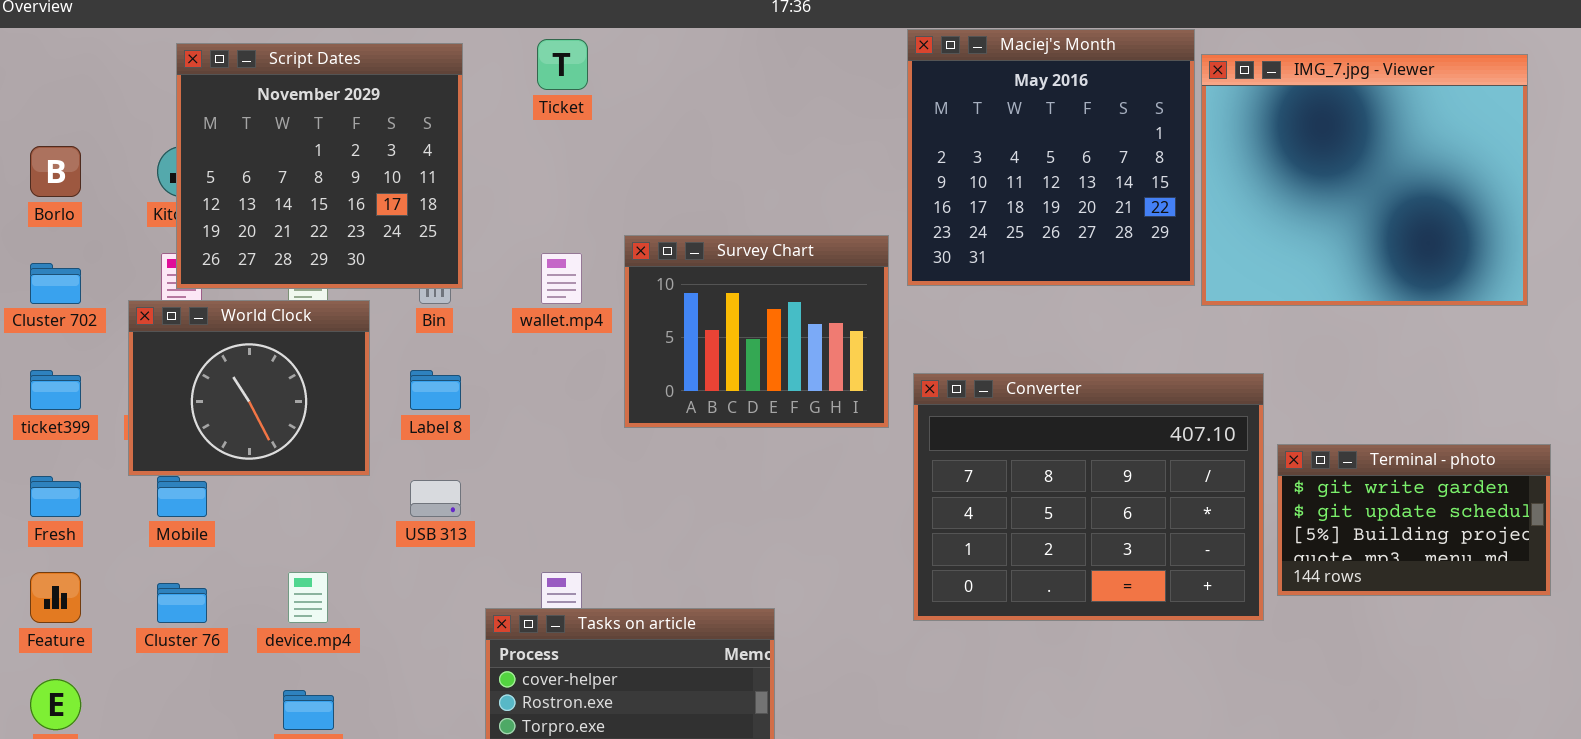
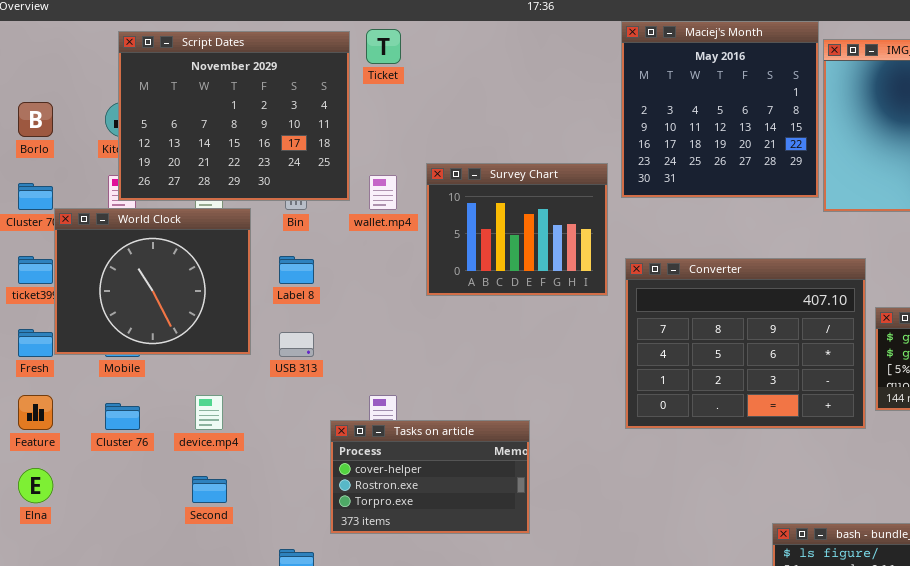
Script Dates: [176,43,463,289] -> [118,31,350,201], resized
World Clock: [128,300,370,476] -> [54,208,251,355], resized

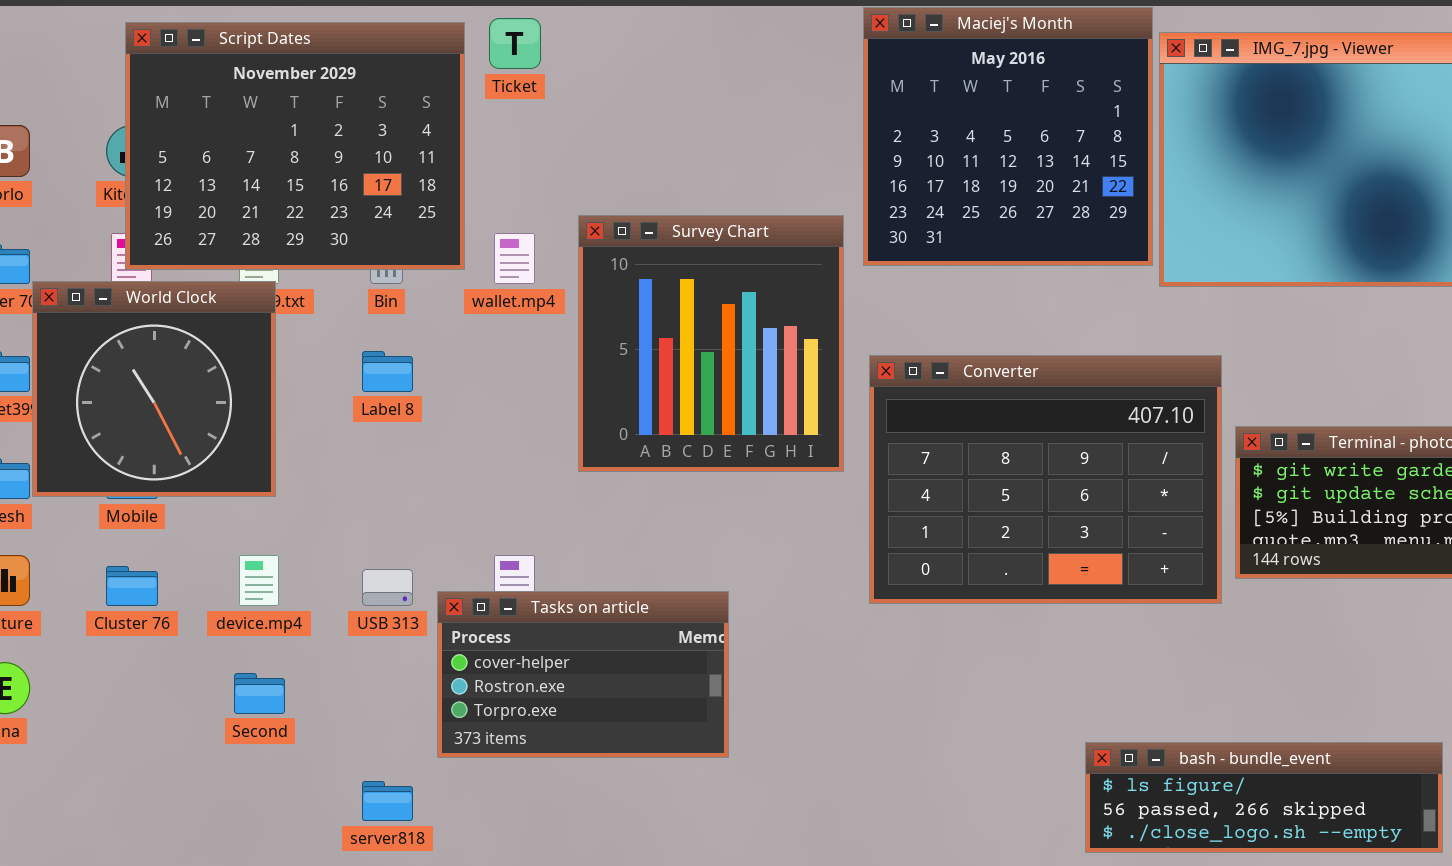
Survey Chart: [426,163,608,296] -> [578,215,844,472], resized
World Clock: [54,208,251,355] -> [32,281,276,497], resized
USB 313: [279,332,314,357] -> [362,569,413,606], moved

